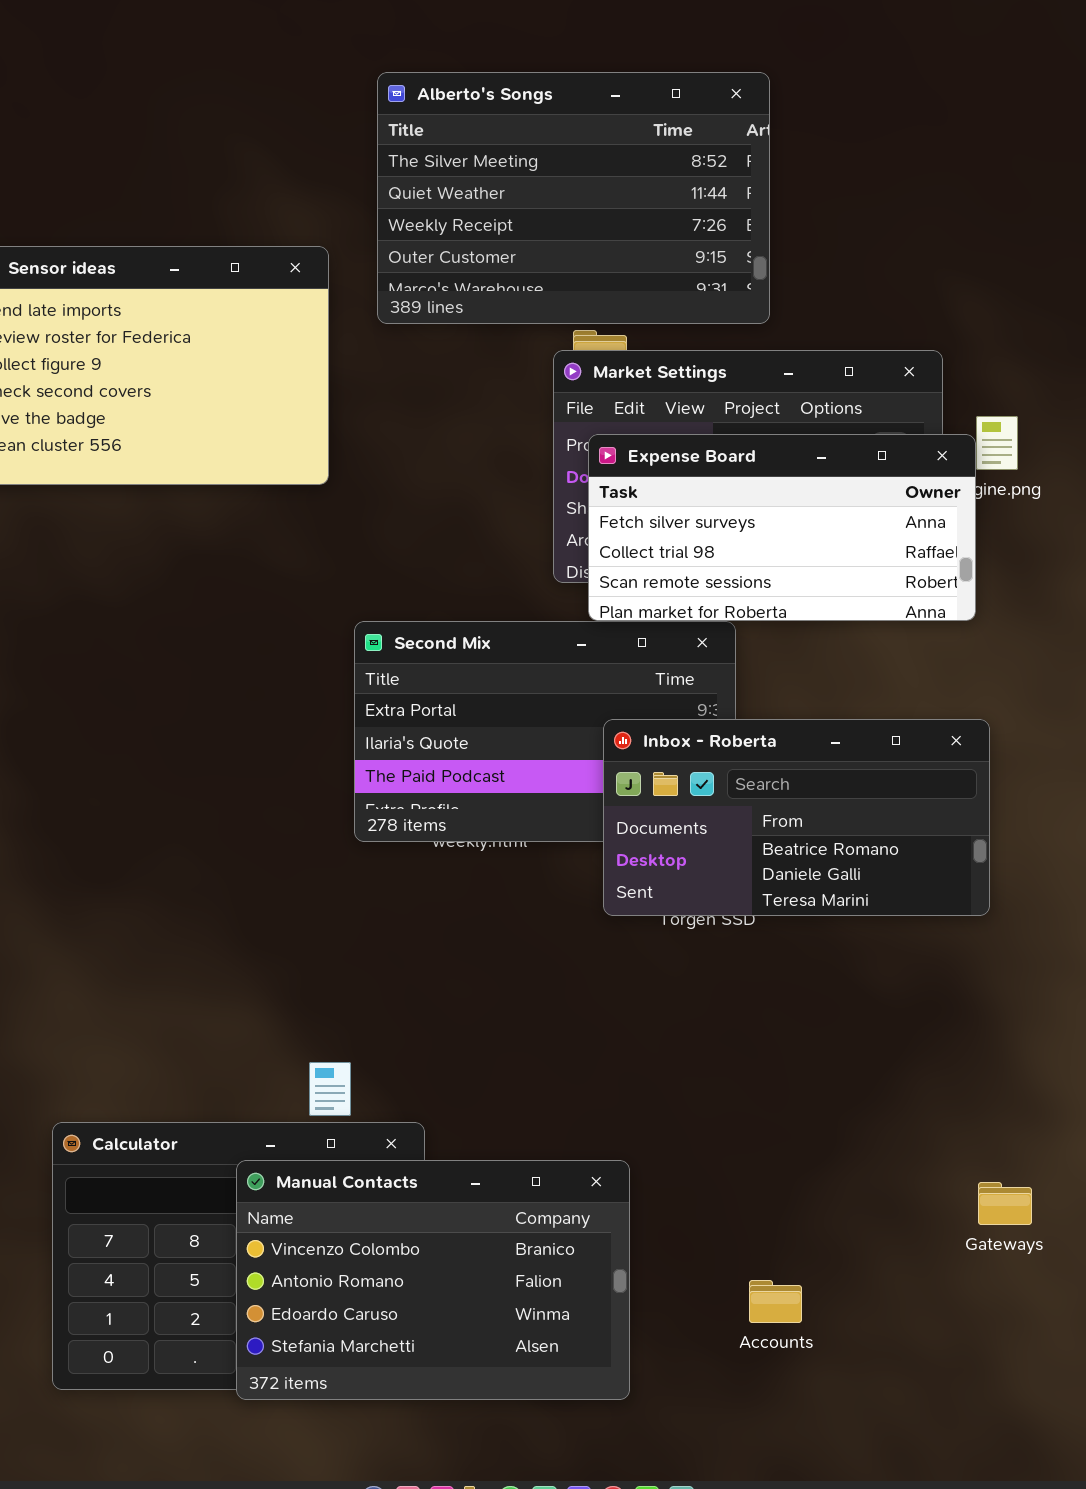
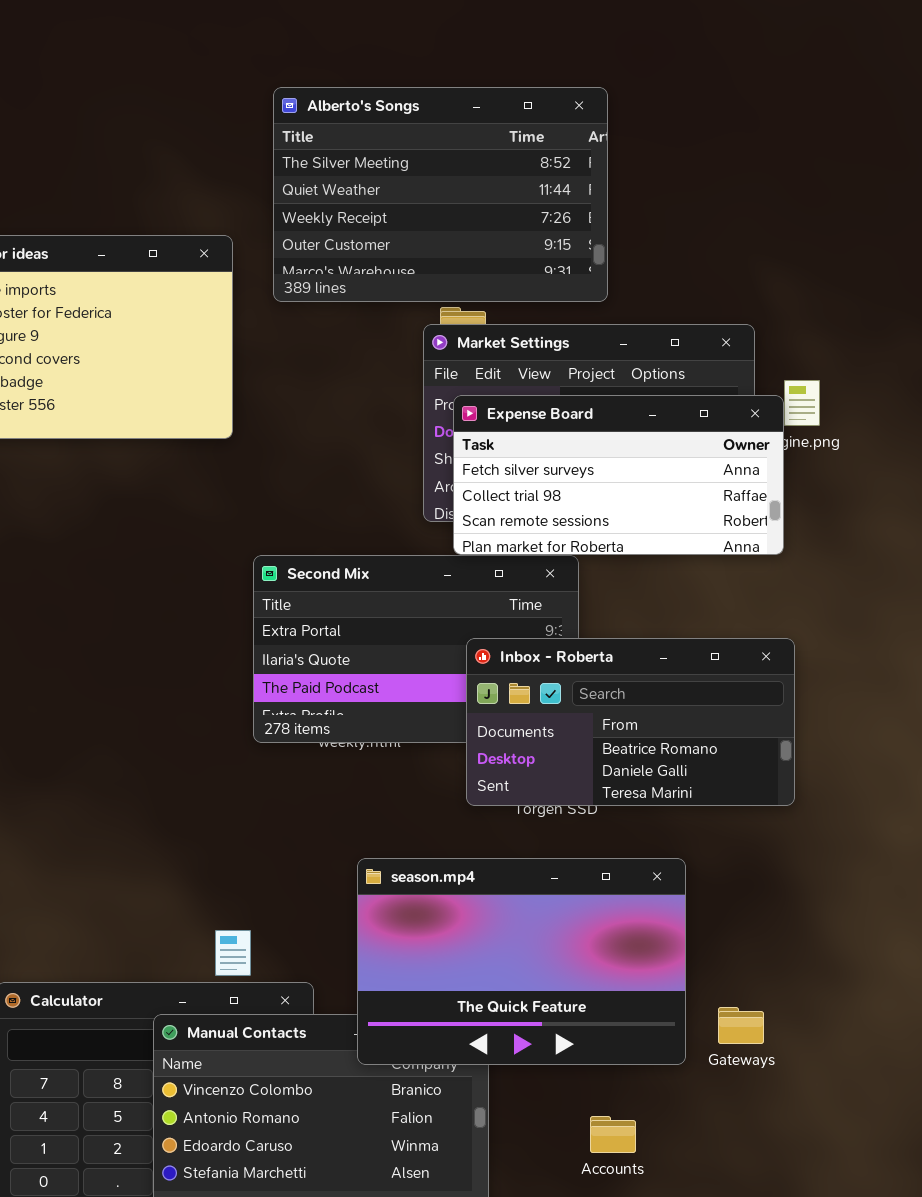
season.mp4: none -> [357,858,686,1065], opened
Gateways: [978,1182,1032,1225] -> [718,1007,764,1044], moved

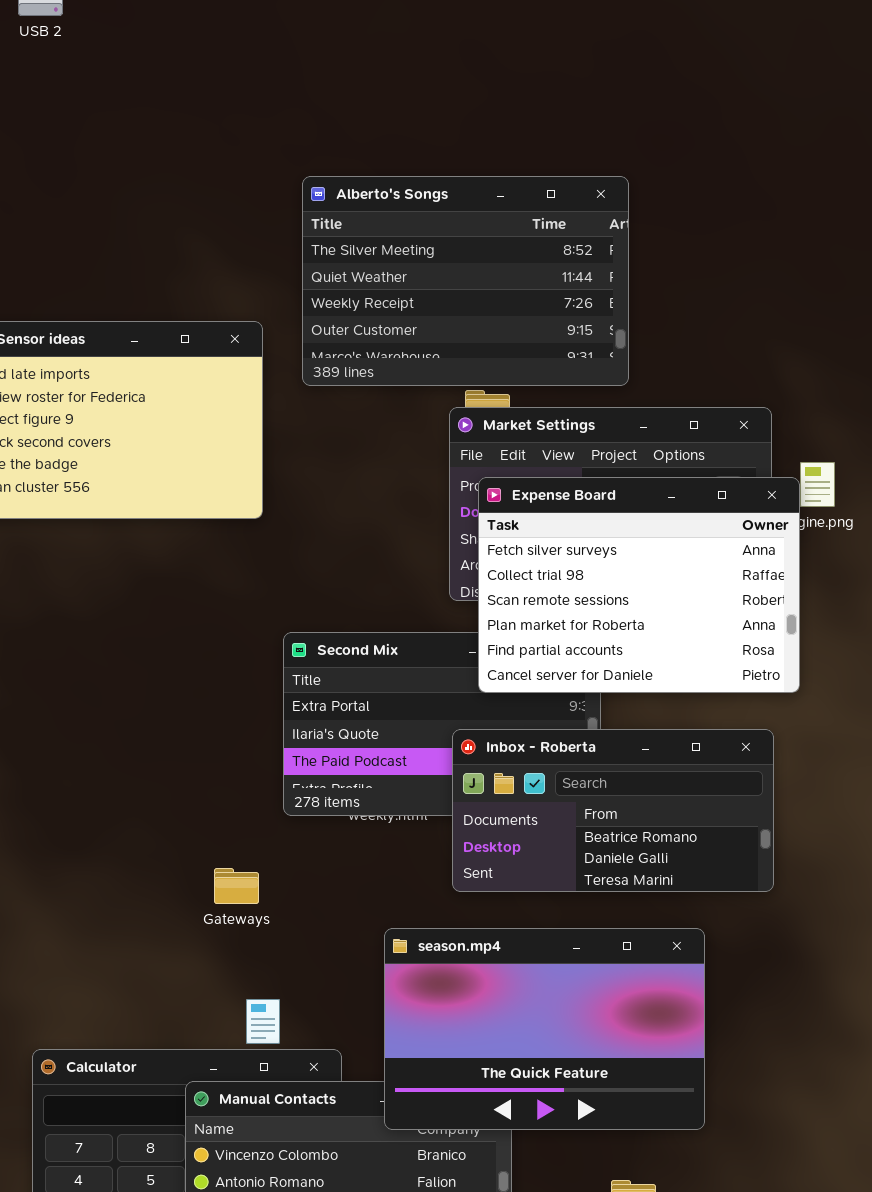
Expense Board: [453,395,784,555] -> [478,477,800,693], resized
Inbox - Roberta: [466,638,795,806] -> [452,729,774,892], moved
Gateways: [718,1007,764,1044] -> [214,868,259,904], moved

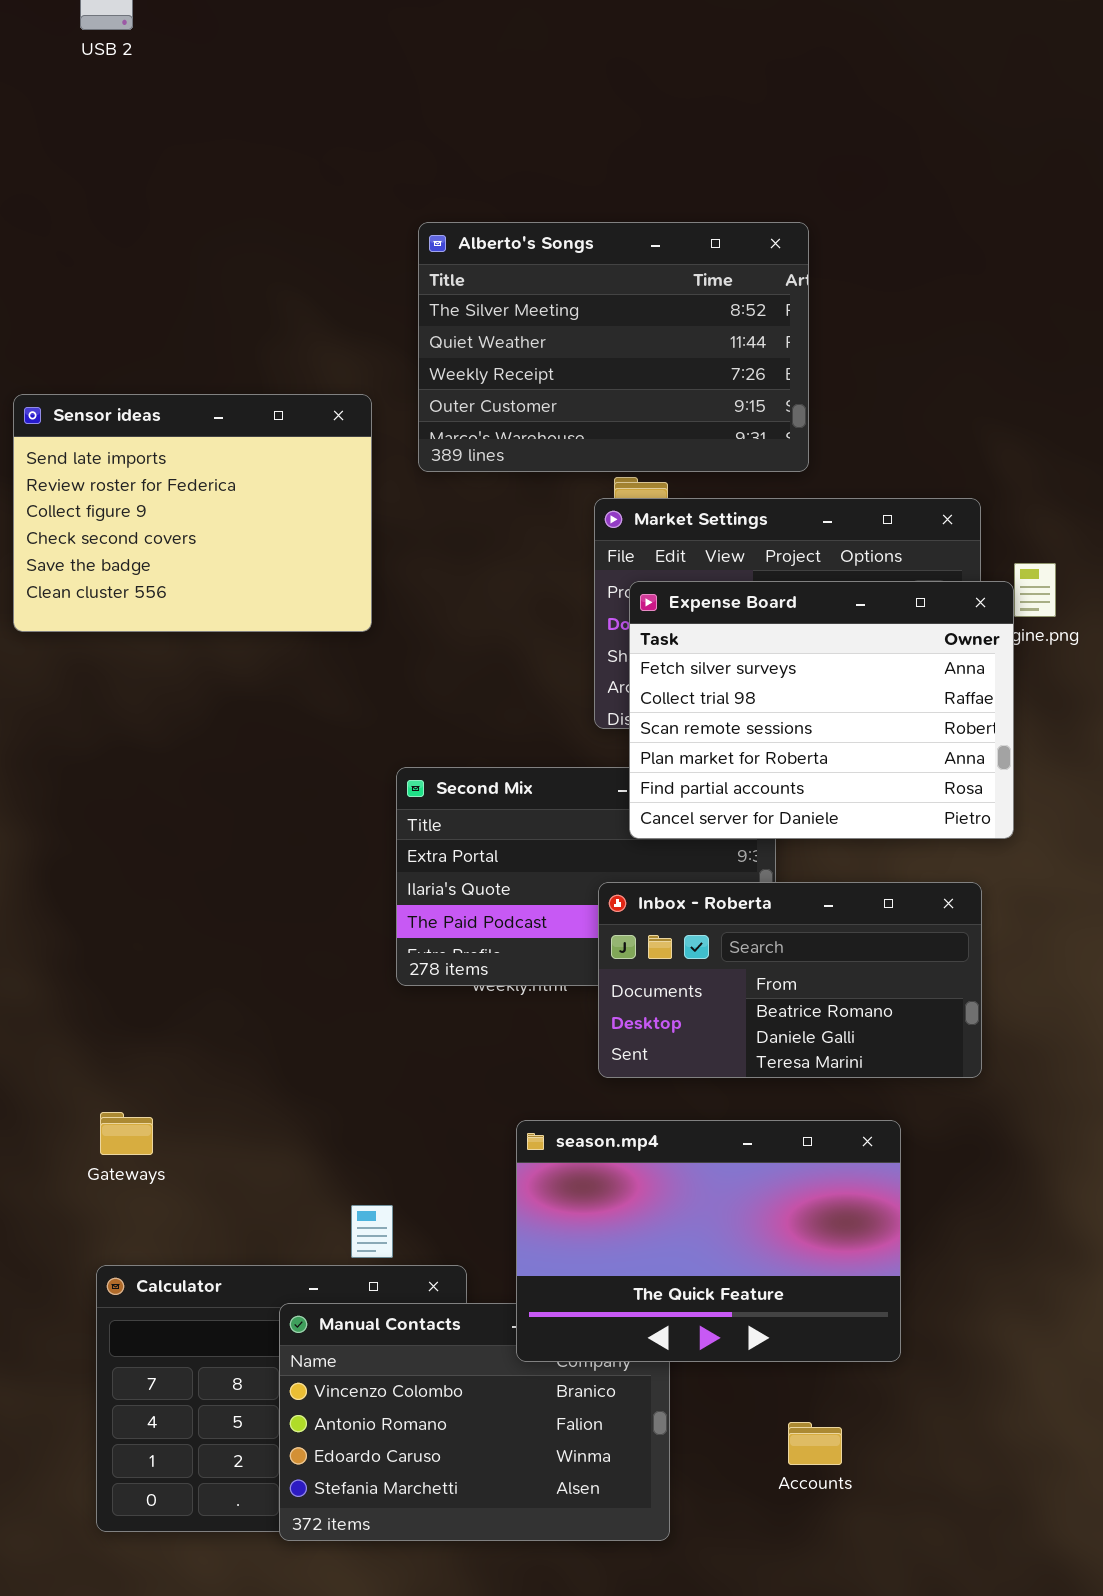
Gateways: [214,868,259,904] -> [100,1112,153,1155], moved

